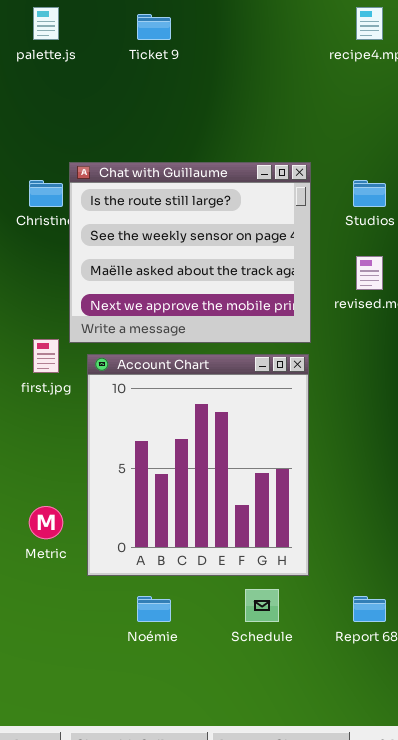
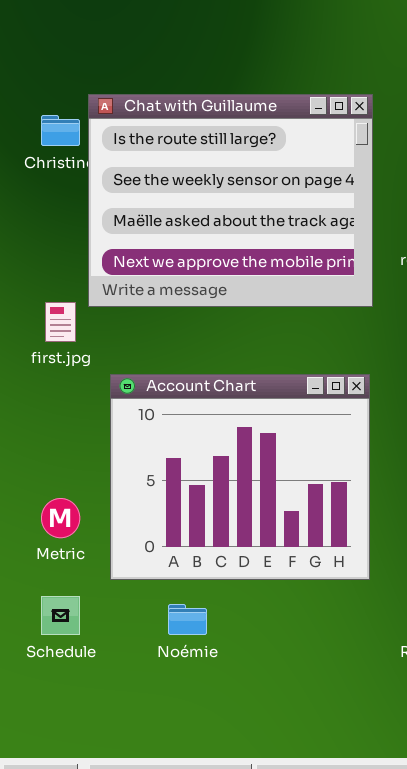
Account Chart: [87,354,309,576] -> [110,374,370,580], resized
Schedule: [245,589,279,622] -> [41,596,80,635], moved

